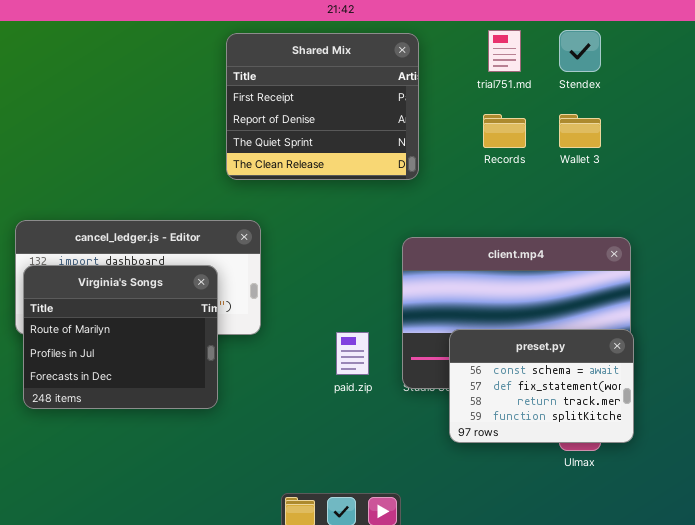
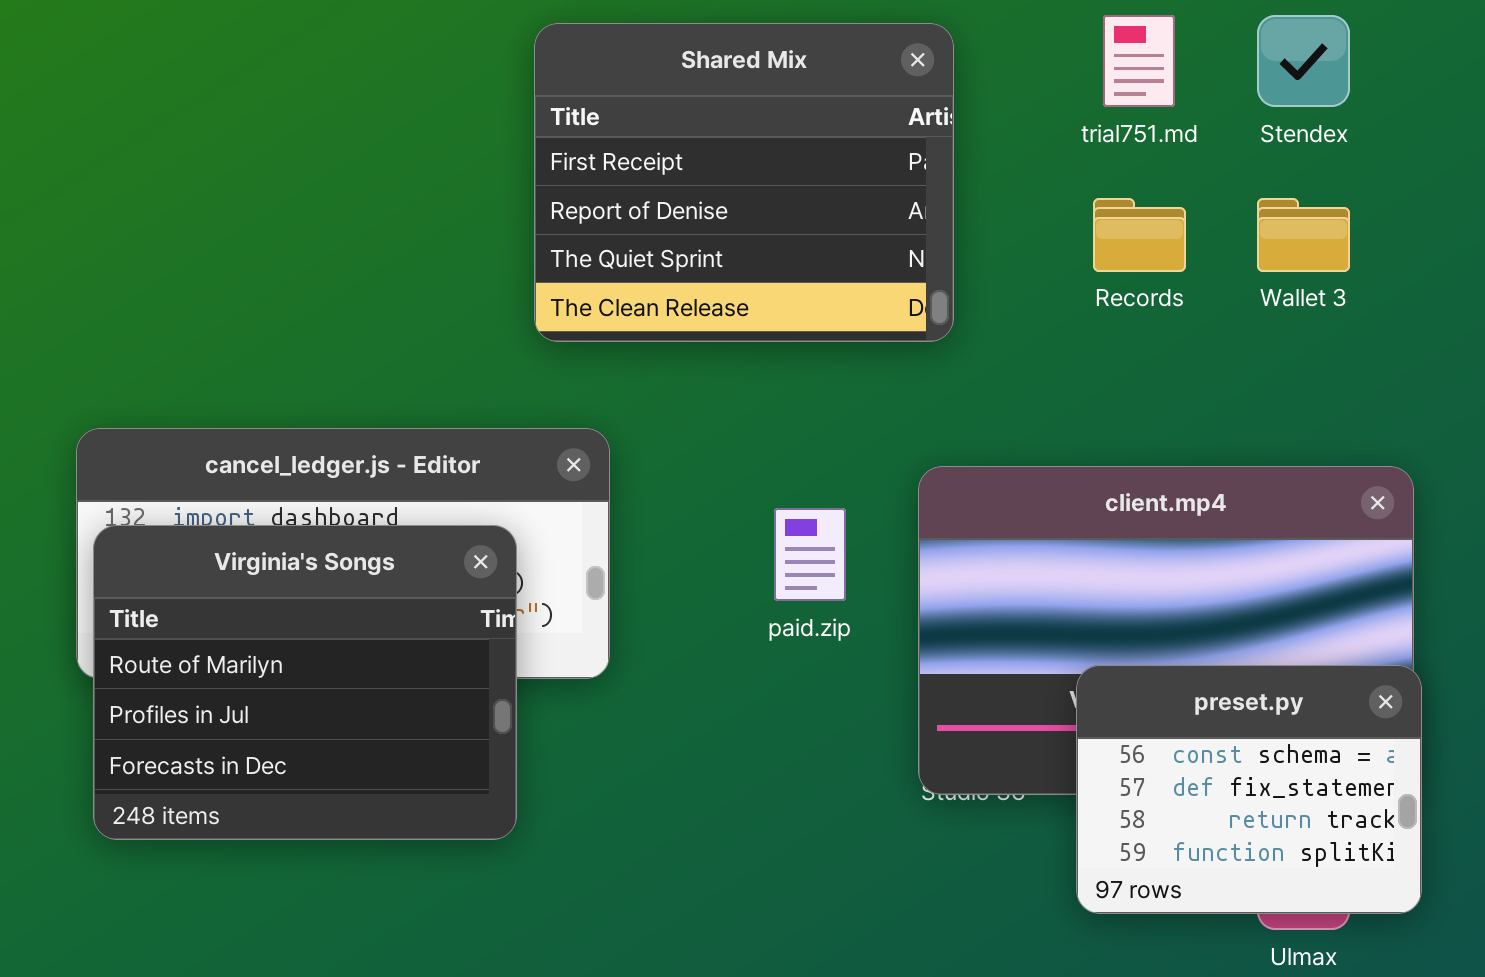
preset.py: [449,329,634,443] -> [1076,665,1422,914], resized
paid.zip: [336,332,369,375] -> [774,508,846,601], moved

